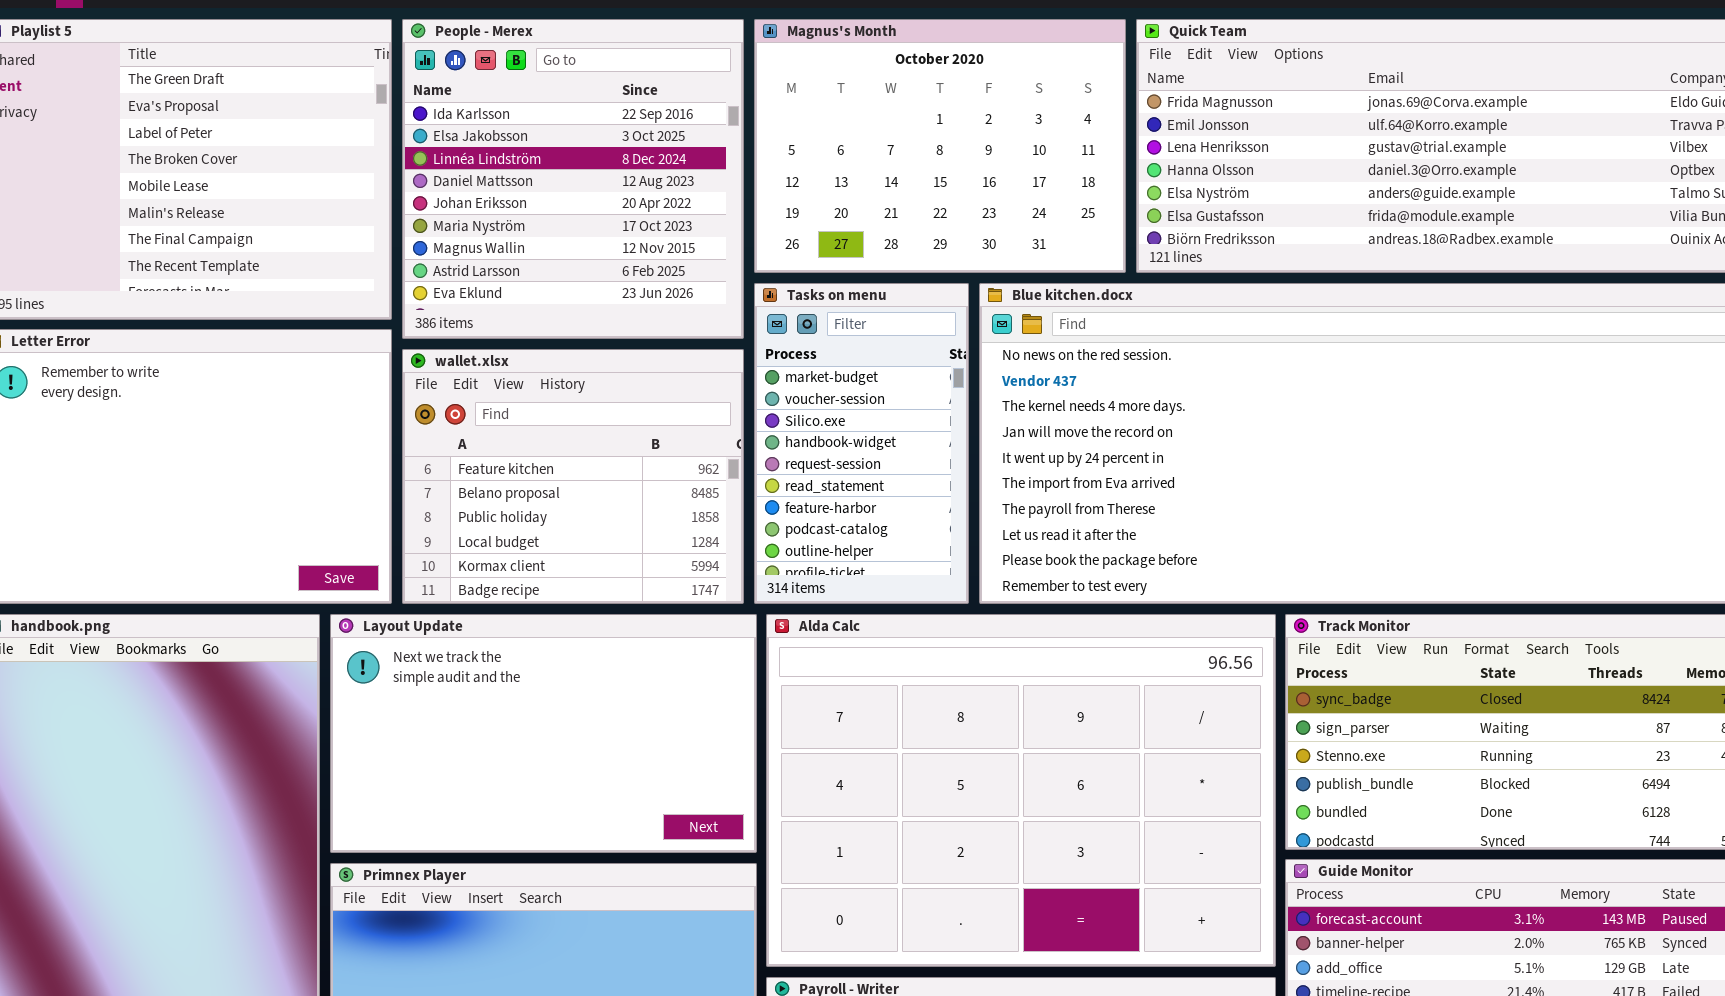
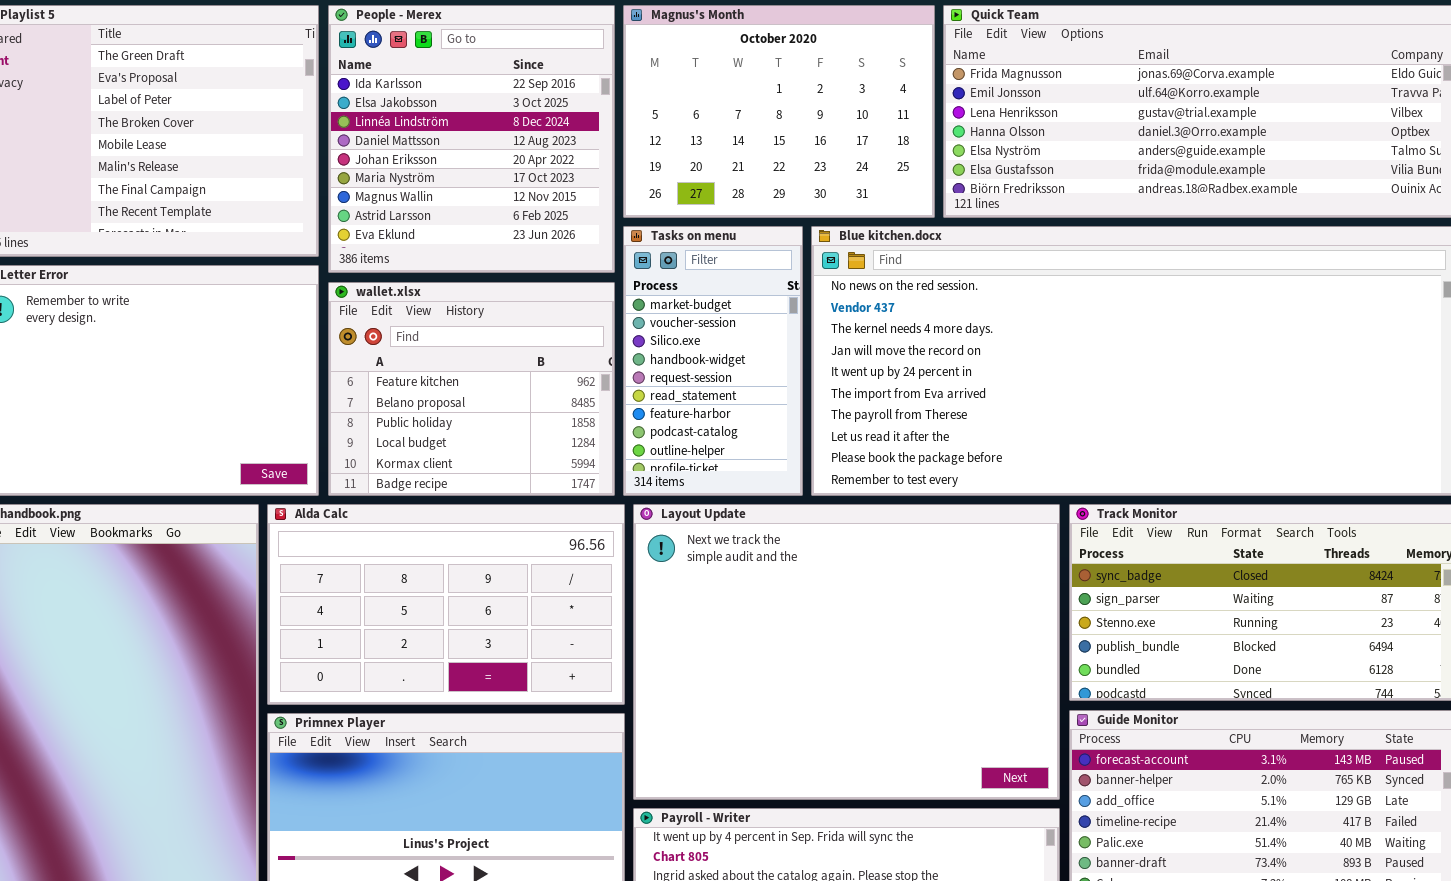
Layout Update: [330,614,757,853] -> [633,504,1060,800], moved, resized
Alda Calc: [766,614,1276,967] -> [267,504,625,705], moved, resized

